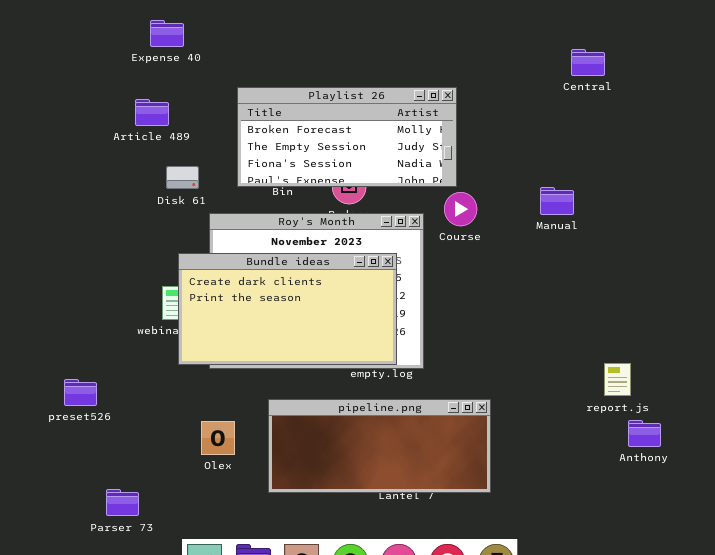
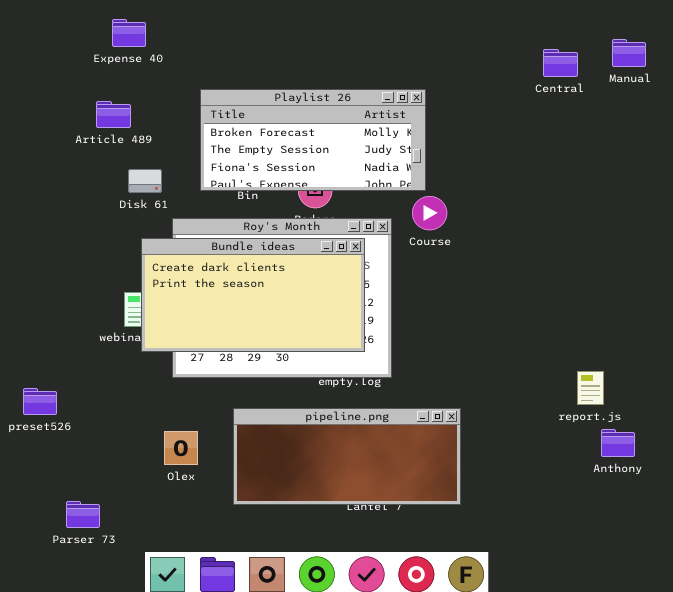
Manual: [540,187,574,215] -> [612,39,646,67], moved
Bundle ideas: [178,253,397,365] -> [141,238,365,352], moved

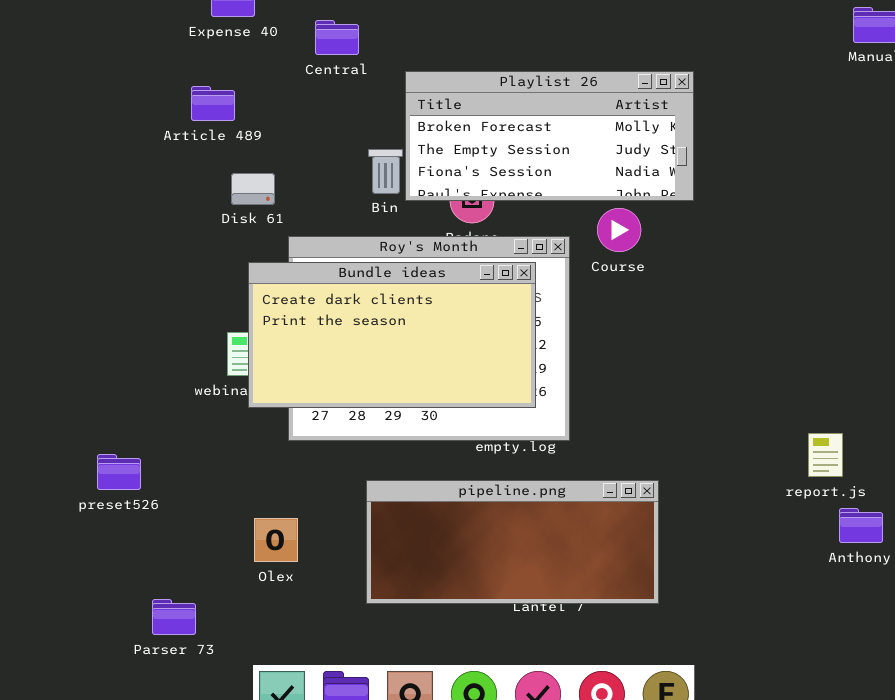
Central: [543,49,578,77] -> [315,20,359,55], moved
Playlist 26: [200,89,426,191] -> [405,71,694,201], moved
Olex: [164,431,198,465] -> [254,518,298,562], moved

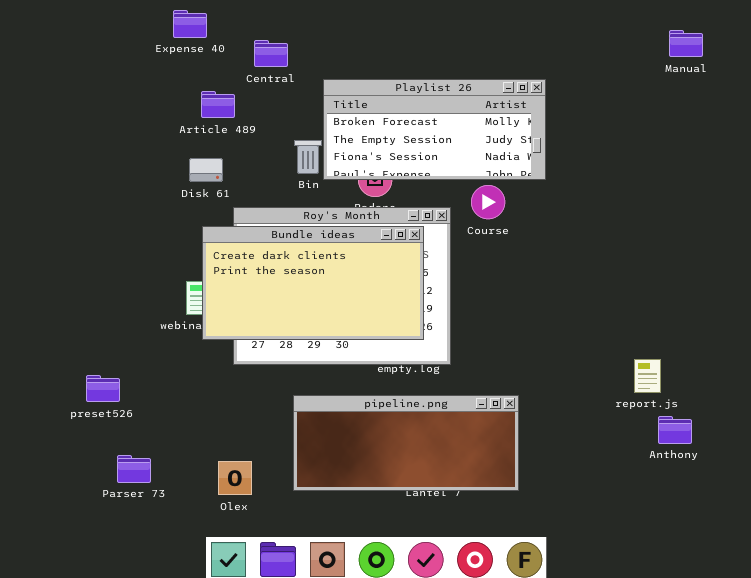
Article 489: [191,86,235,121] -> [201,91,235,118], moved
Olex: [254,518,298,562] -> [218,461,252,495], moved
Parser 73: [152,599,196,635] -> [117,455,151,483], moved

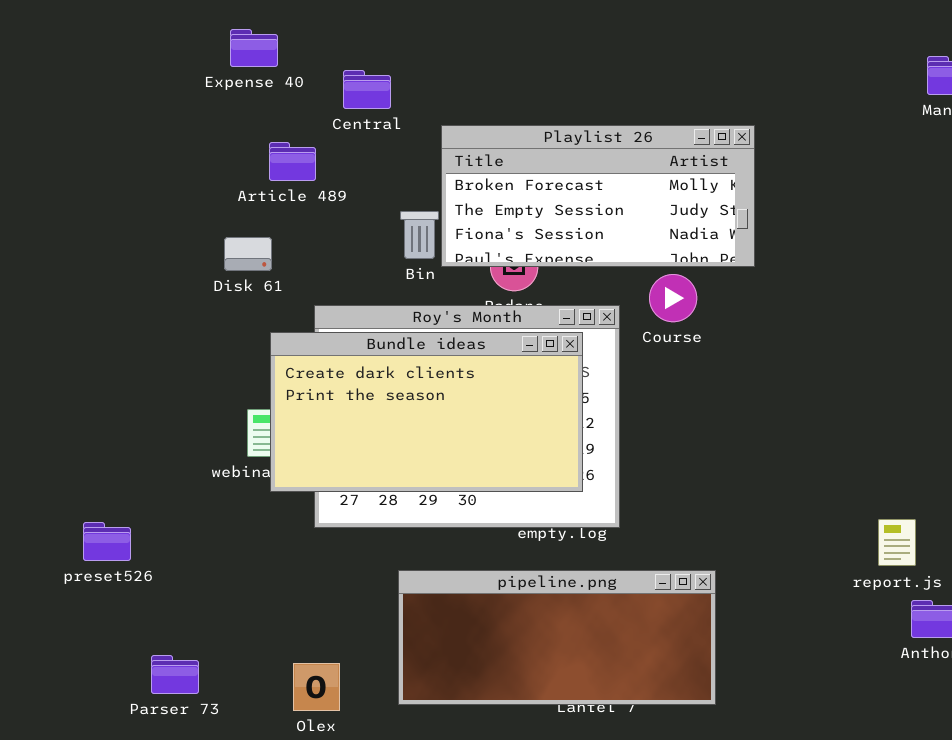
Disk 61: [189,158,223,182] -> [224,237,272,271], moved
preset526: [86,375,120,402] -> [83,522,131,561], moved

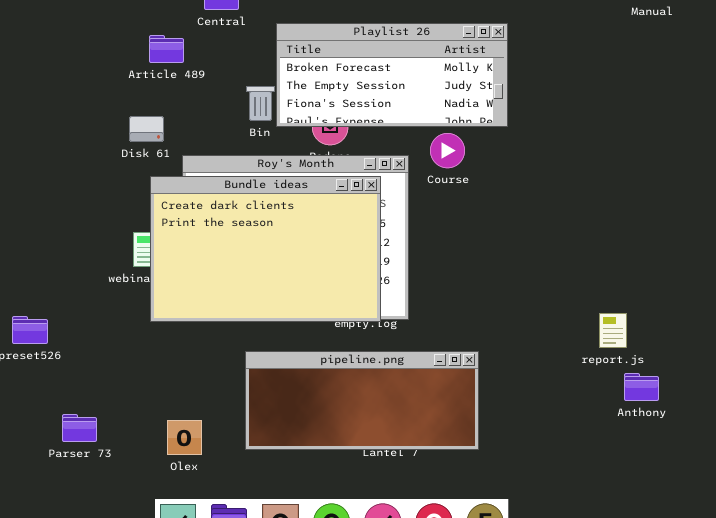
Disk 61: [224,237,272,271] -> [129,116,164,142], moved
Bundle ideas: [270,332,583,492] -> [150,176,381,322], resized

